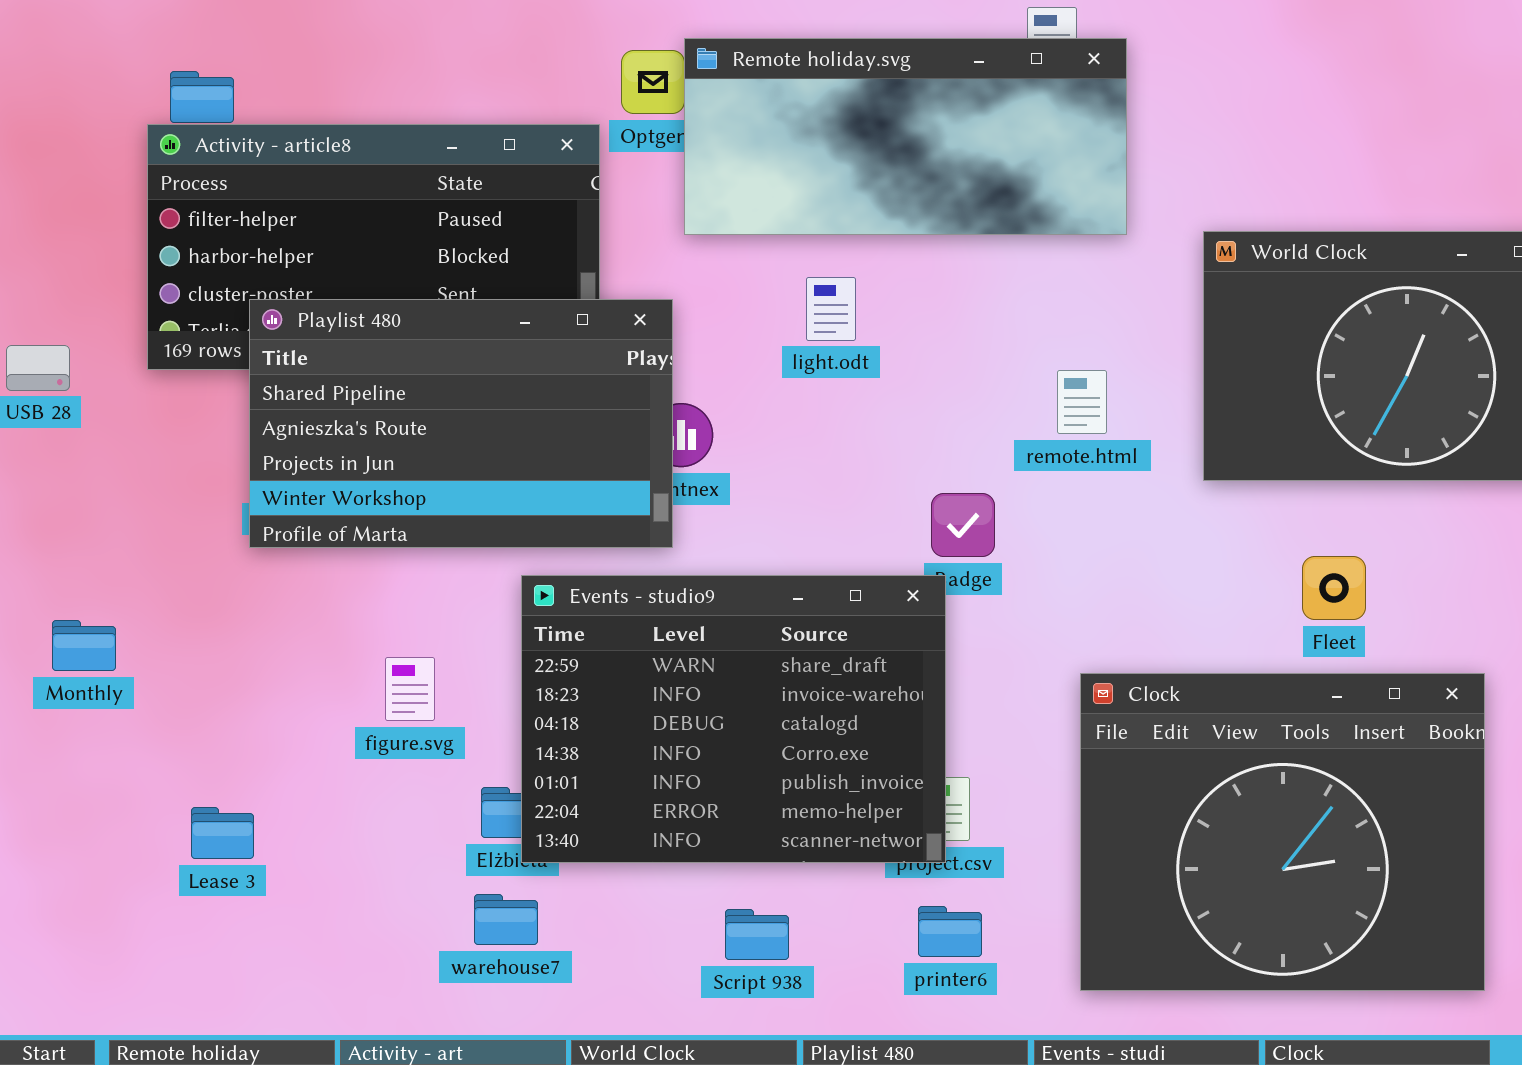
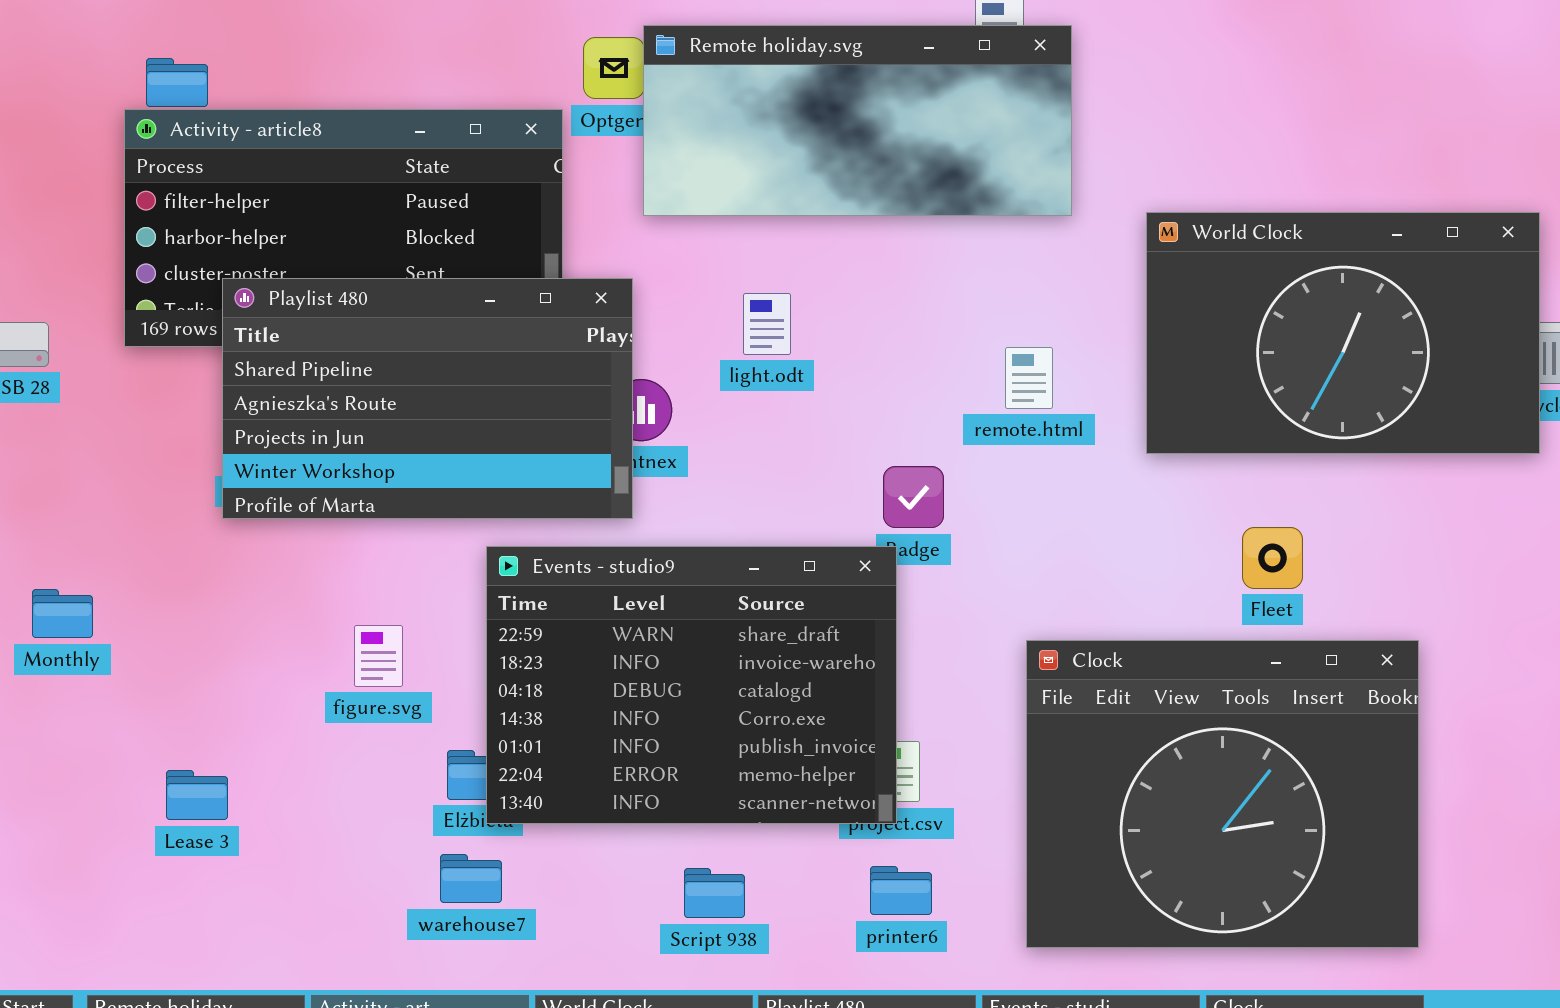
light.odt: [806,277,856,341] -> [743,293,791,355], moved

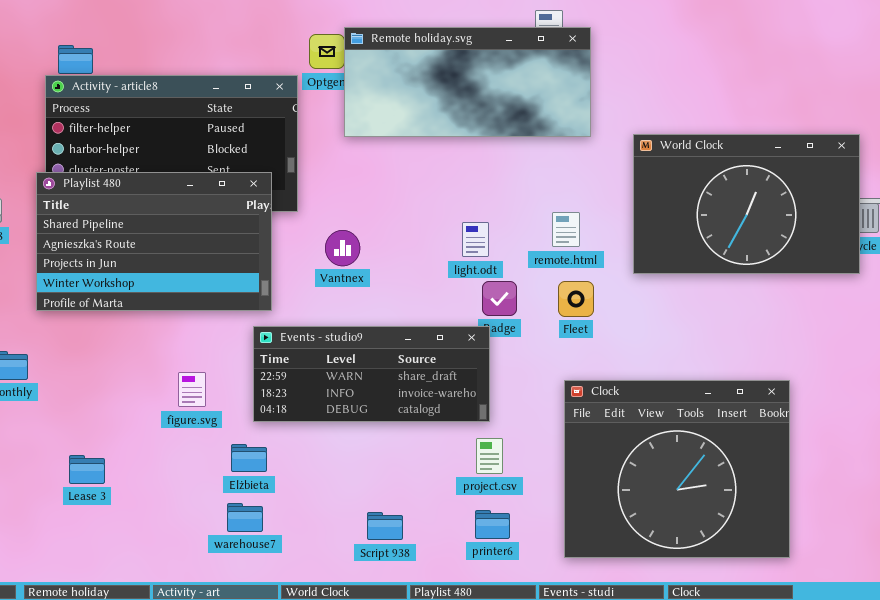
Playlist 480: [222,278,633,519] -> [36,172,272,311], moved
light.odt: [743,293,791,355] -> [462,222,489,257], moved
Fleet: [1242,527,1303,589] -> [558,281,594,317], moved
Events - studio9: [486,546,897,824] -> [253,326,490,422], resized

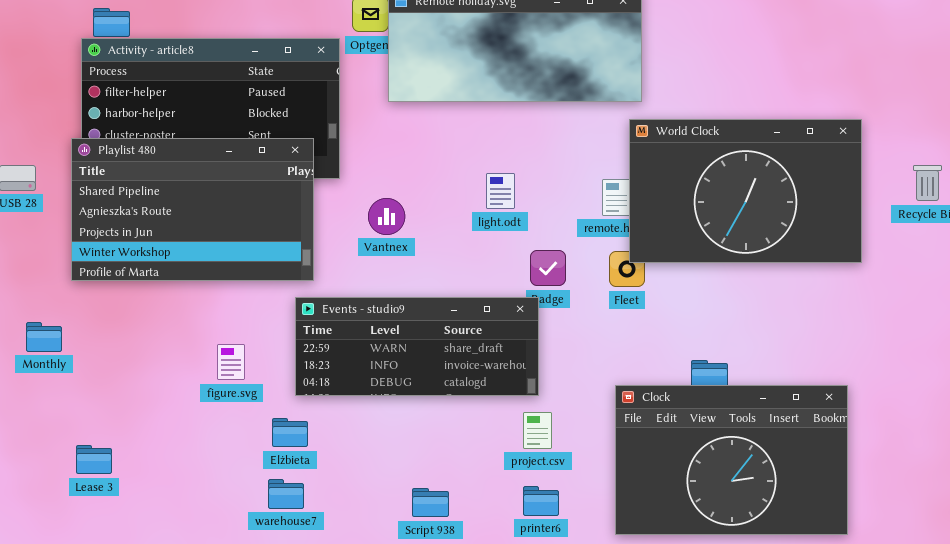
World Clock: [633,134,860,274] -> [629,119,862,263], moved
light.odt: [462,222,489,257] -> [486,173,515,209], moved
Clock: [564,380,790,558] -> [615,385,848,535], resized
Lease 3: [69,455,105,484] -> [76,445,112,474], moved

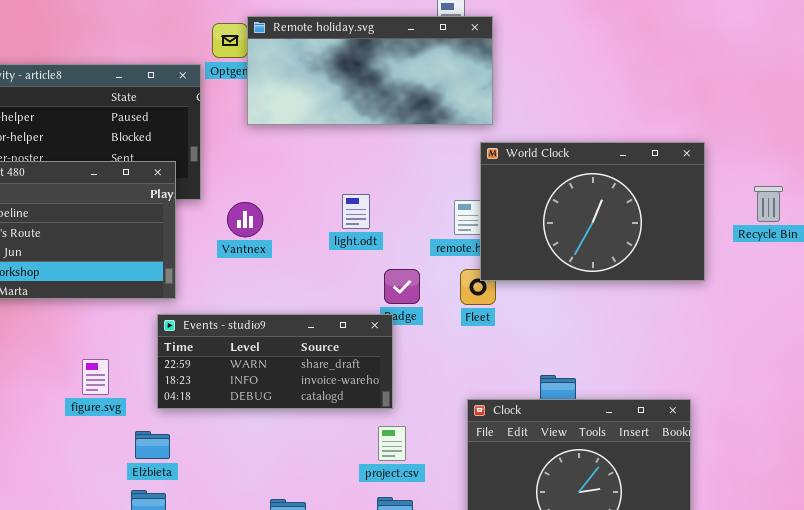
Vantnex: [368,198,405,235] -> [227,202,263,237], moved

